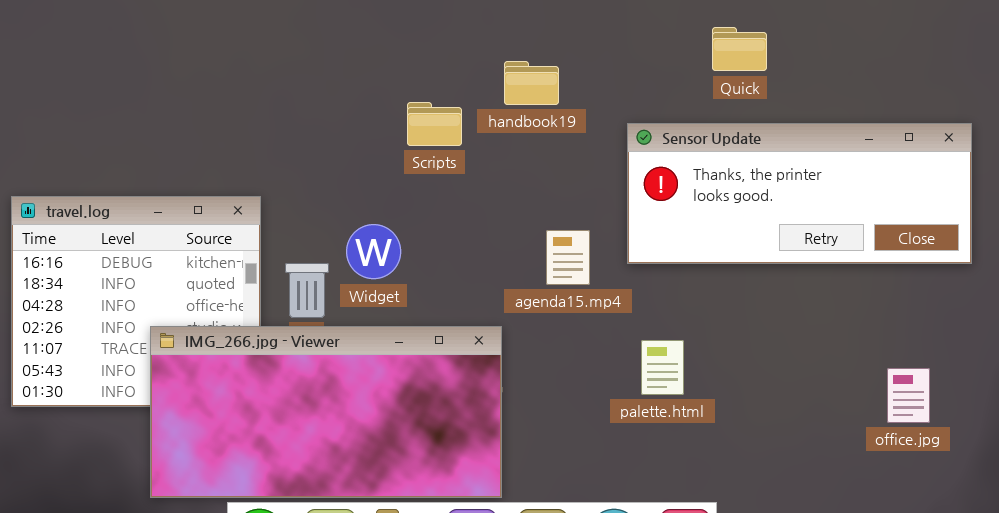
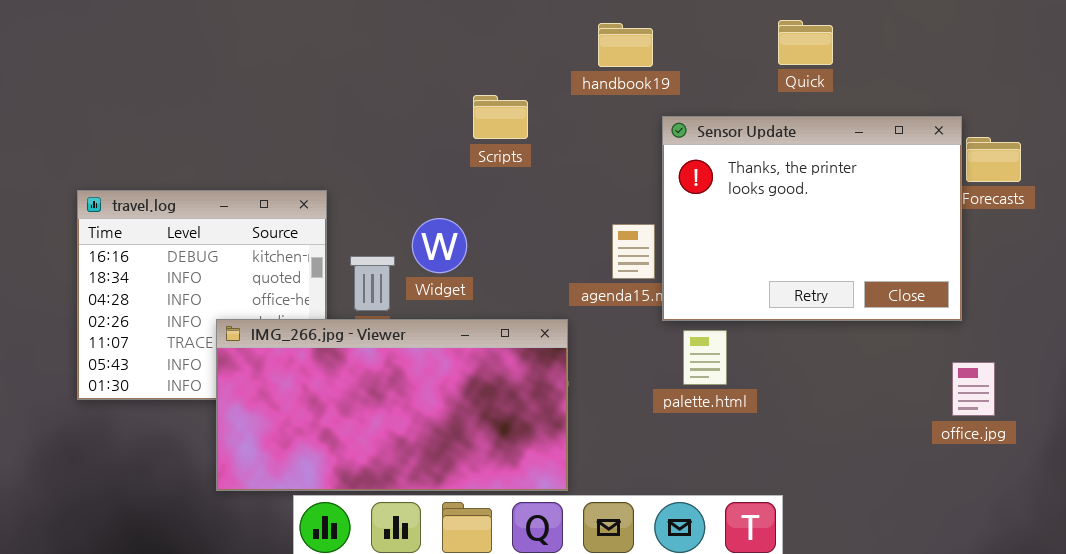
handbook19: [504,61,559,105] -> [598,23,653,67], moved
Sensor Update: [627,123,972,264] -> [662,116,962,321], moved, resized
palette.html: [641,340,684,395] -> [683,330,727,385], moved

